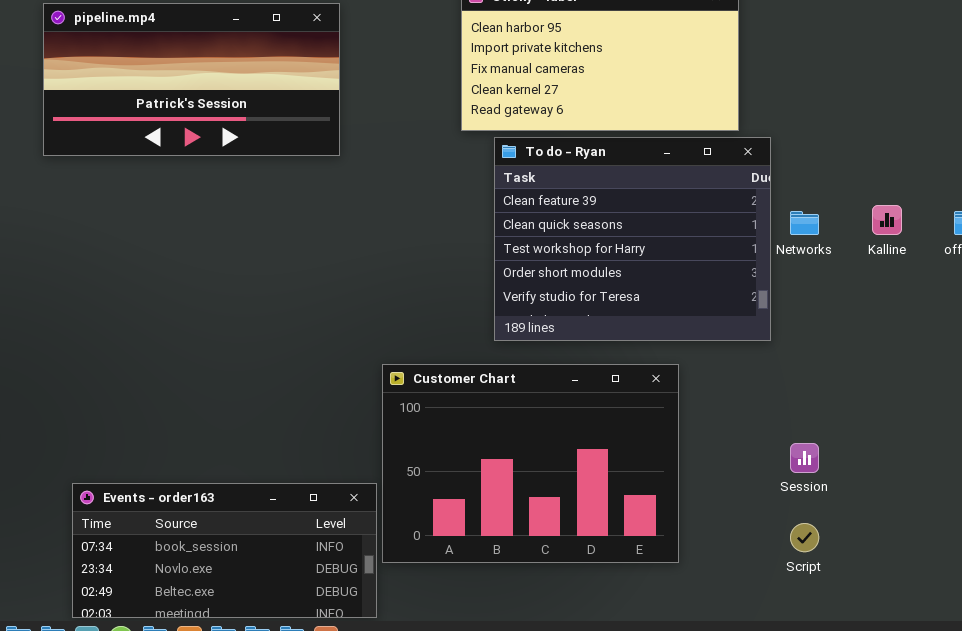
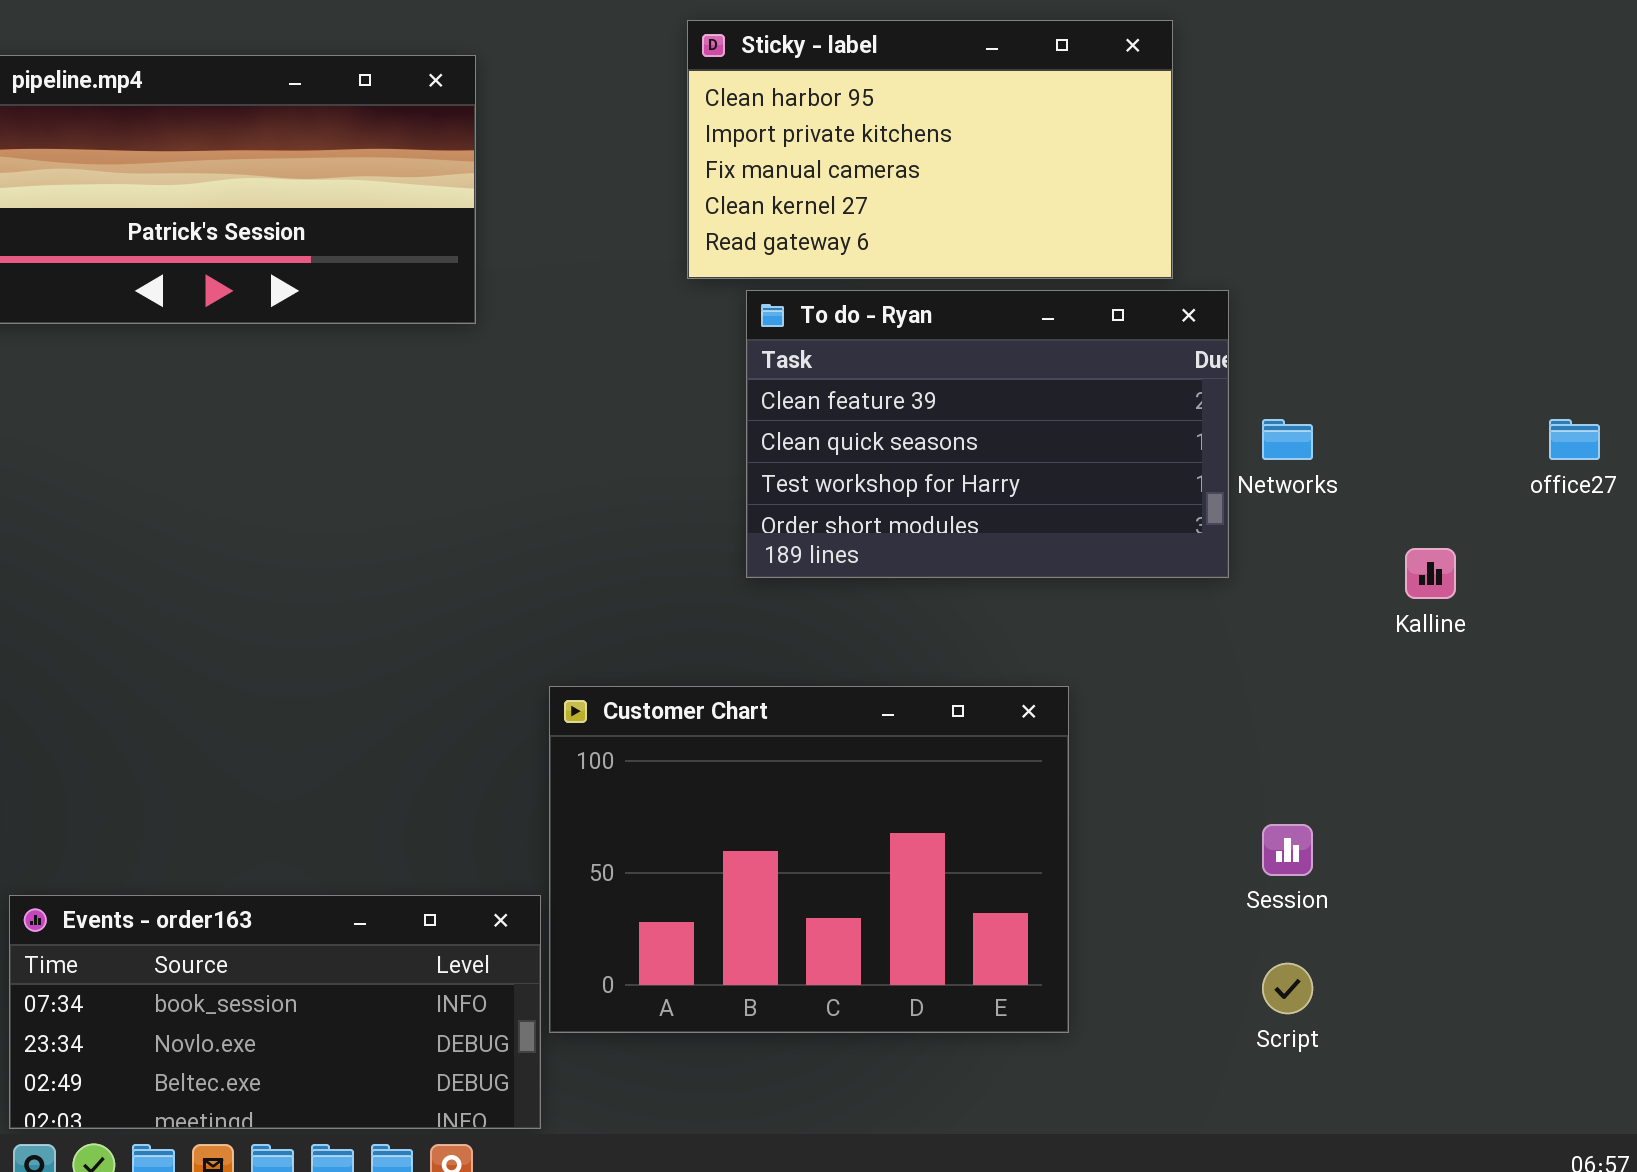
To do - Ryan: [494,137,771,341] -> [746,290,1229,578], resized
Kalline: [872,205,902,235] -> [1405,548,1456,599], moved

